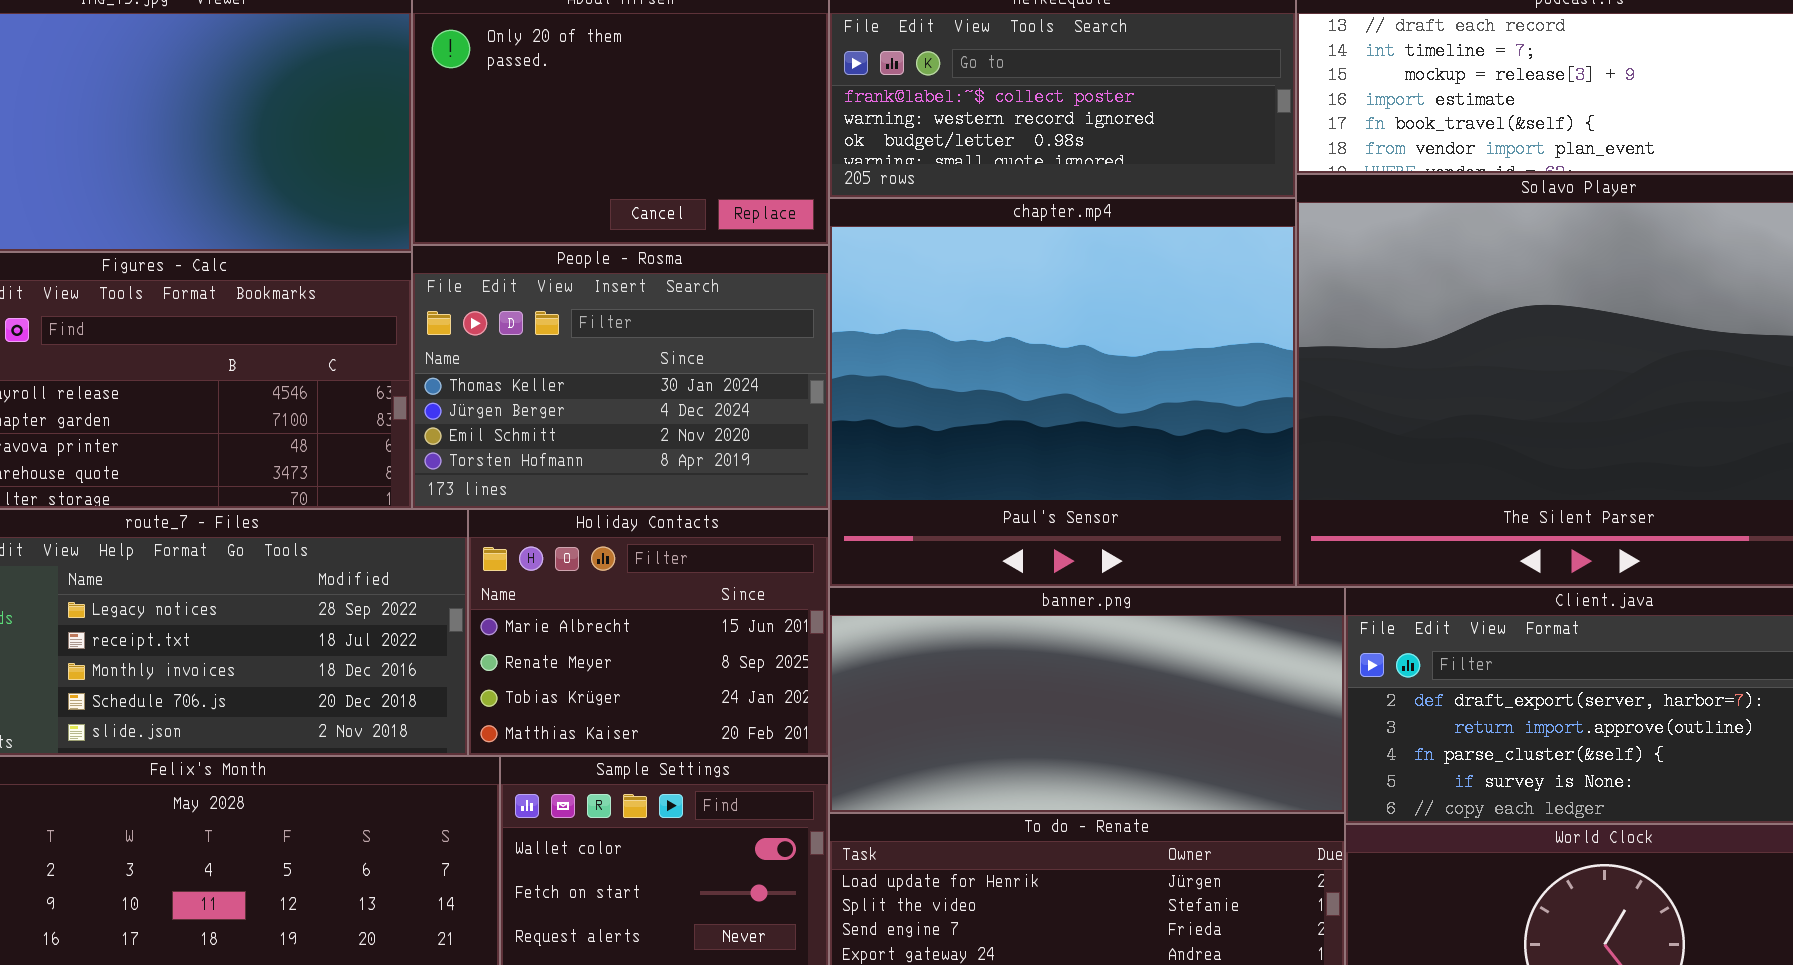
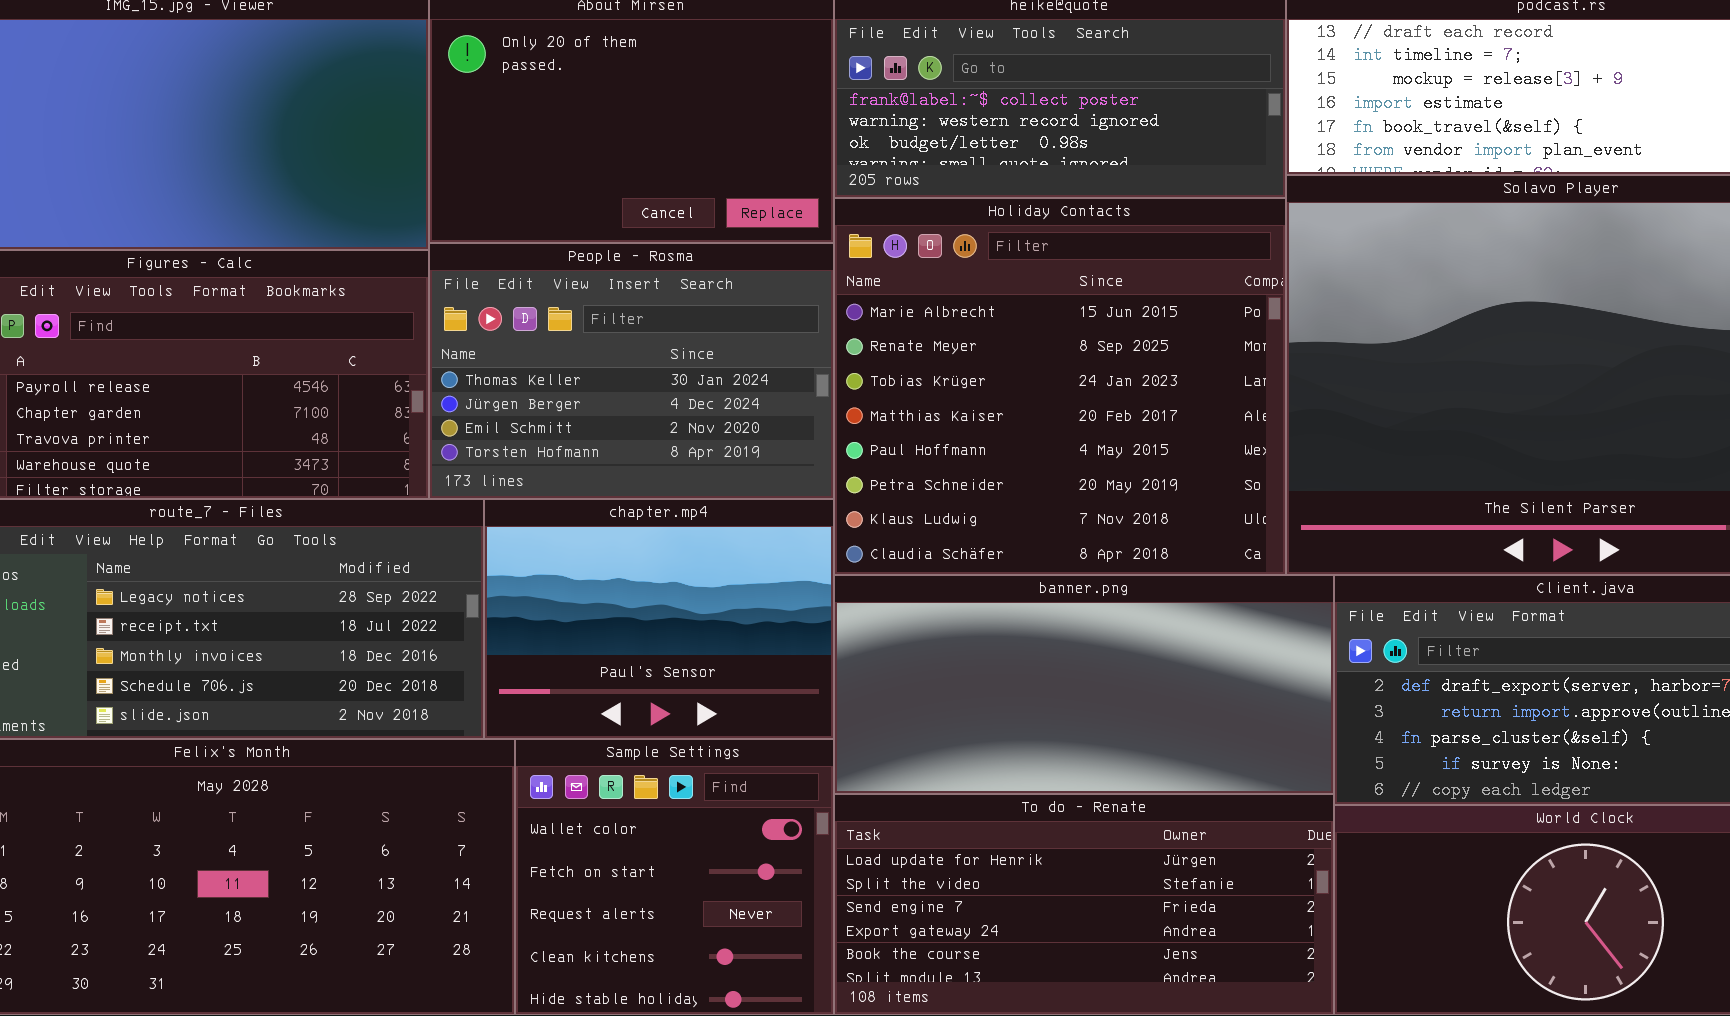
chapter.mp4: [829,198,1296,587] -> [484,499,834,739], moved, resized
Holiday Contacts: [468,509,829,756] -> [834,198,1286,575], moved, resized

